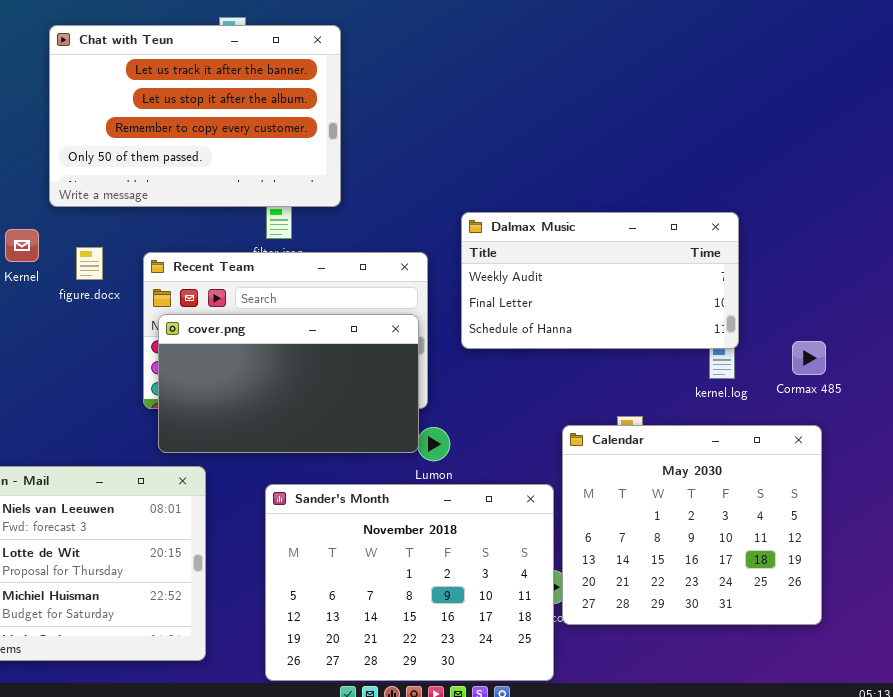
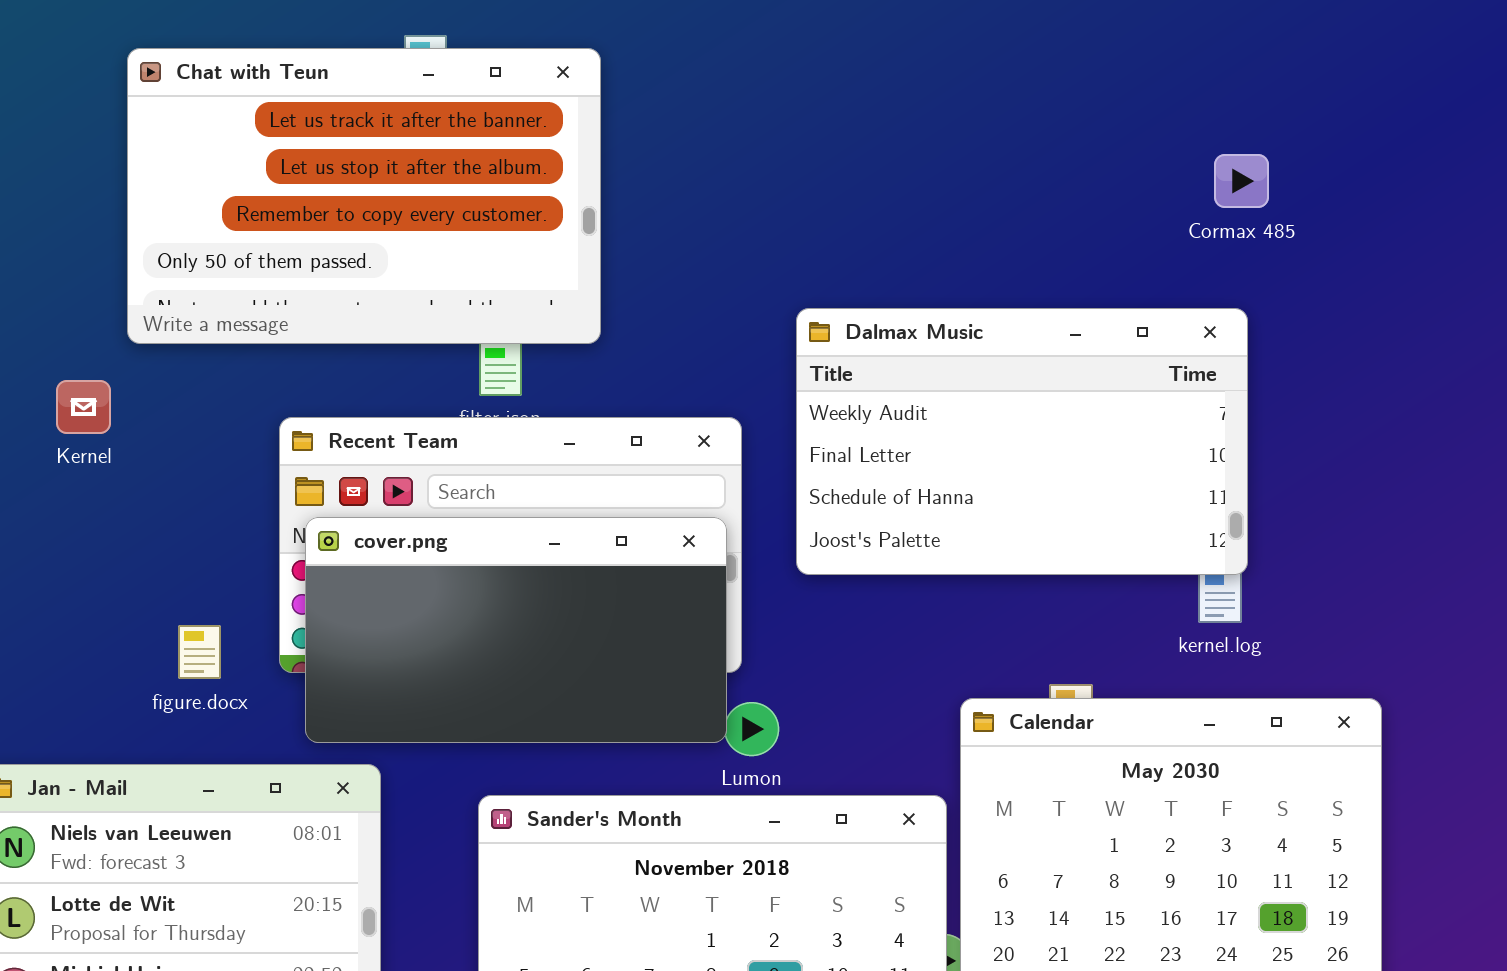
Dalmax Music: [461,212,739,349] -> [796,308,1248,575], resized
figure.docx: [76,247,103,280] -> [178,625,221,679], moved
Cormax 485: [792,341,826,375] -> [1214,154,1269,208], moved

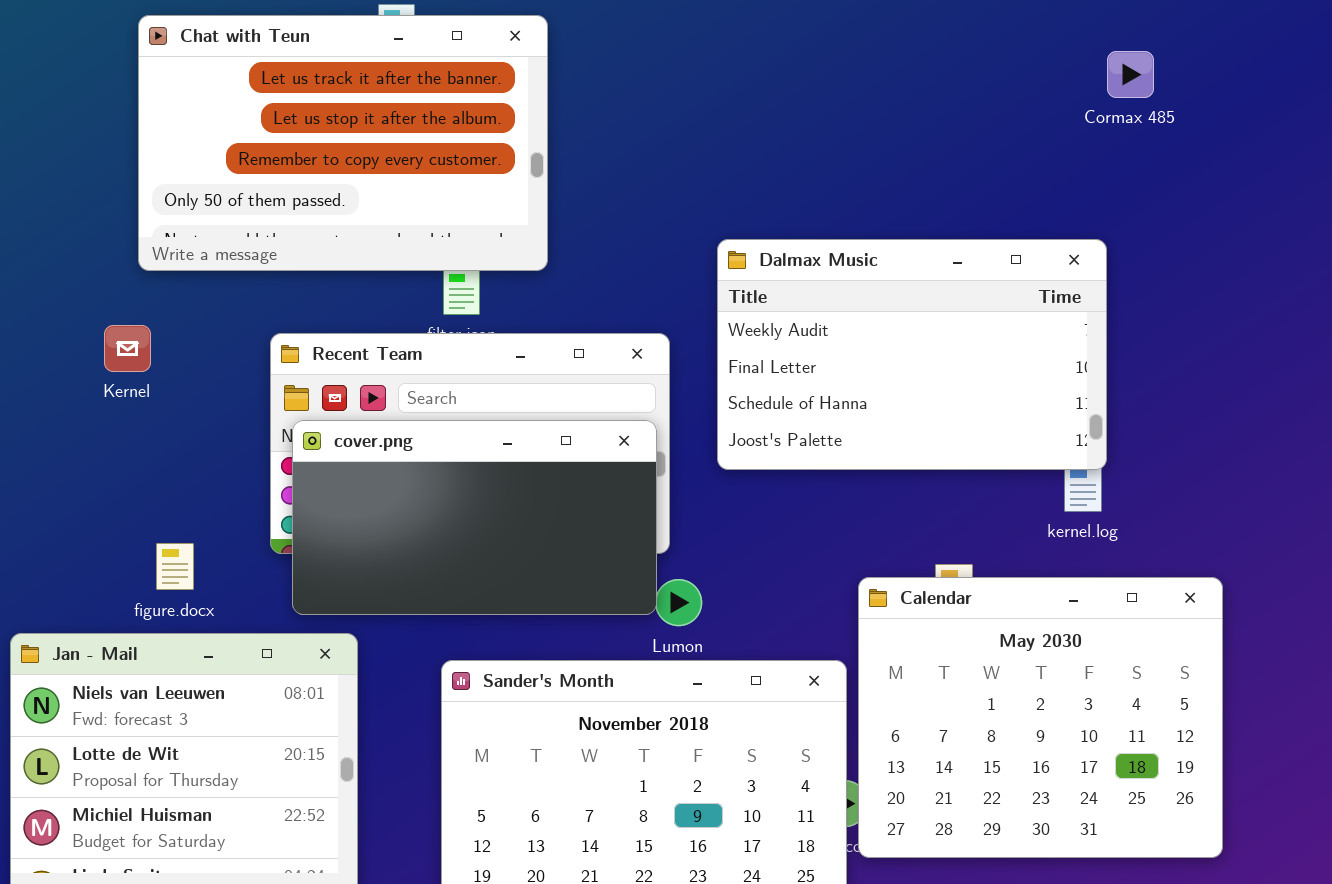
Cormax 485: [1214,154,1269,208] -> [1107,51,1154,98], moved
Kernel: [56,380,111,434] -> [104,325,151,372], moved
figure.docx: [178,625,221,679] -> [156,543,194,590], moved

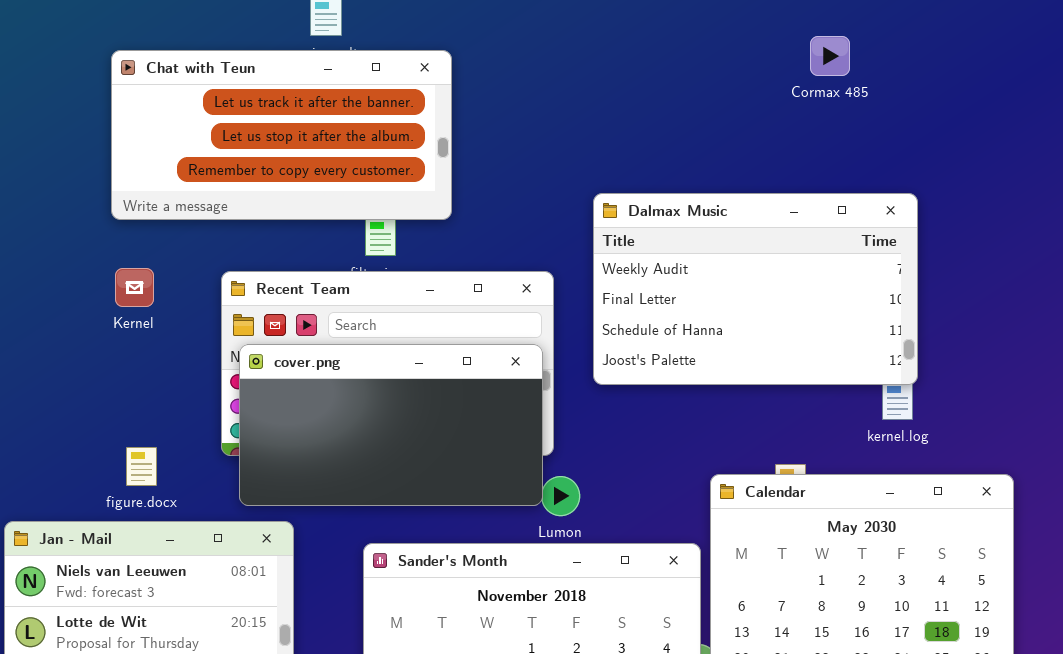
Chat with Teun: [138,15,548,271] -> [111,50,452,220], resized
Cormax 485: [1107,51,1154,98] -> [810,36,850,76], moved
Kernel: [104,325,151,372] -> [115,268,154,307], moved

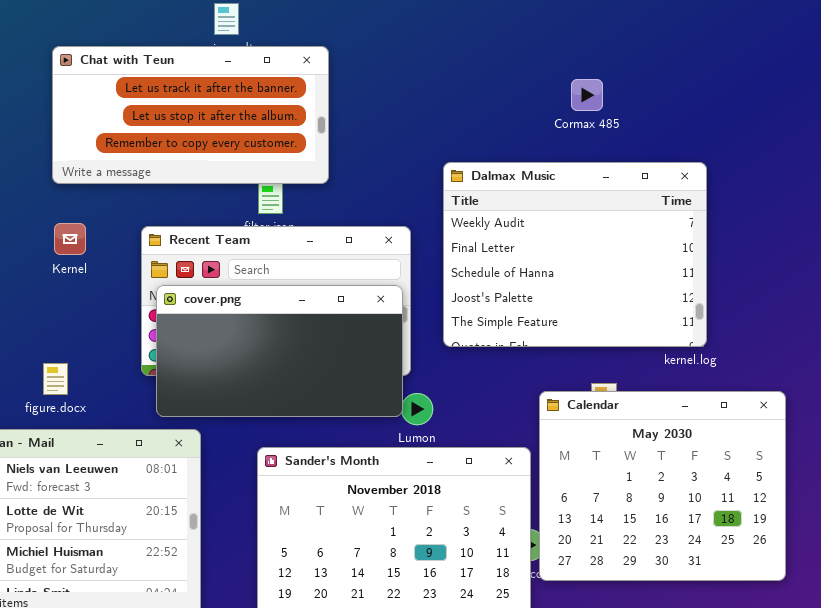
Cormax 485: [810,36,850,76] -> [571,79,603,111], moved
Dalmax Music: [593,193,918,385] -> [443,162,707,347], resized
figure.docx: [126,447,157,486] -> [43,363,68,395], moved

